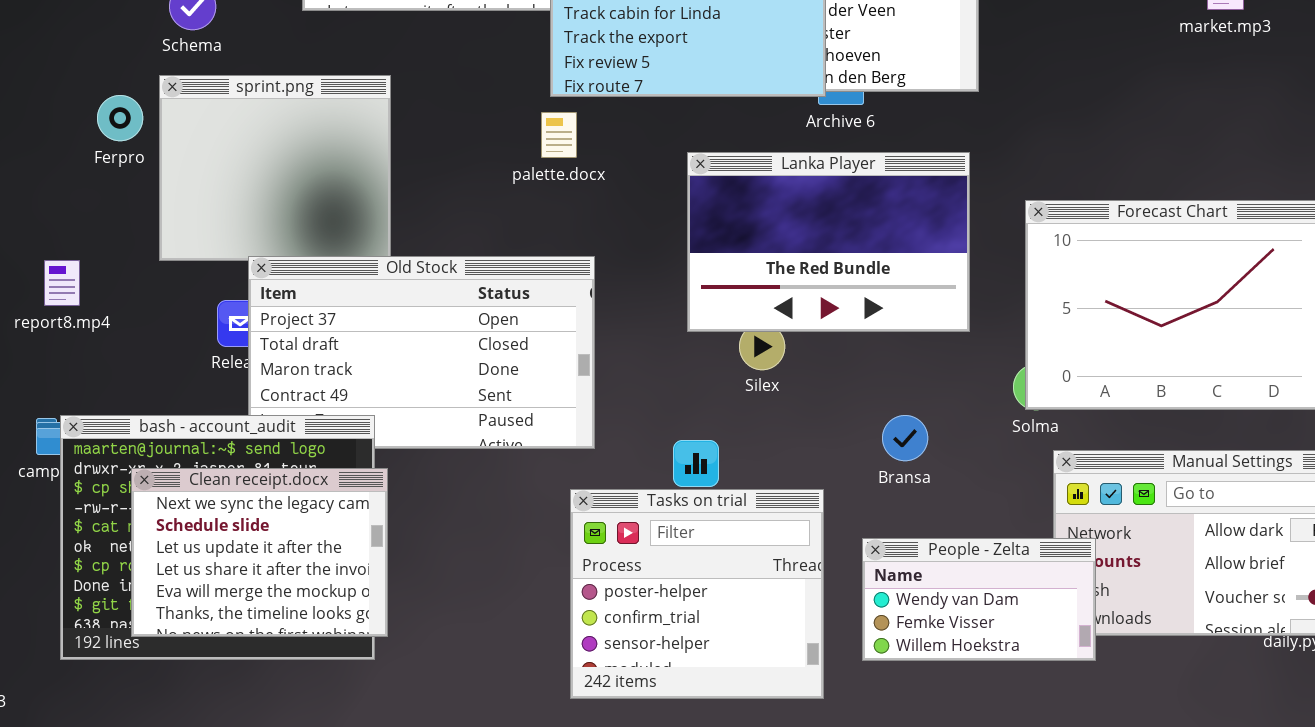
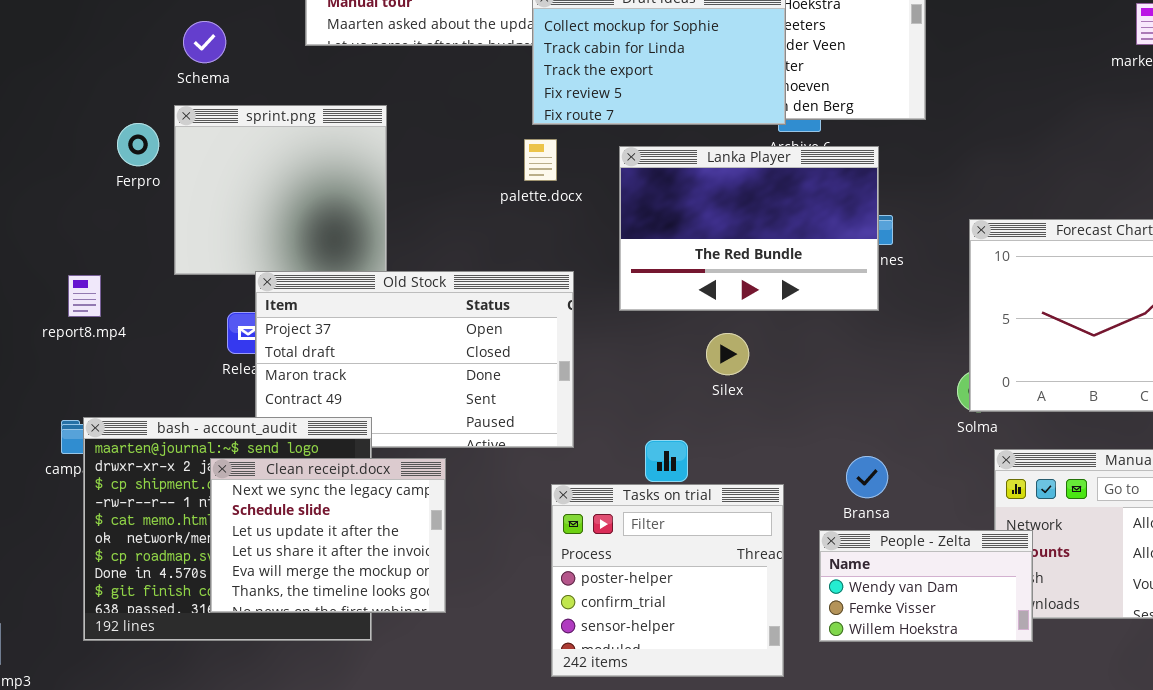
Lanka Player: [687,152,970,332] -> [619,146,879,311], moved
Bransa: [882,415,928,461] -> [846,456,888,498], moved
Clean receipt.docx: [131,468,388,637] -> [210,458,446,613], moved

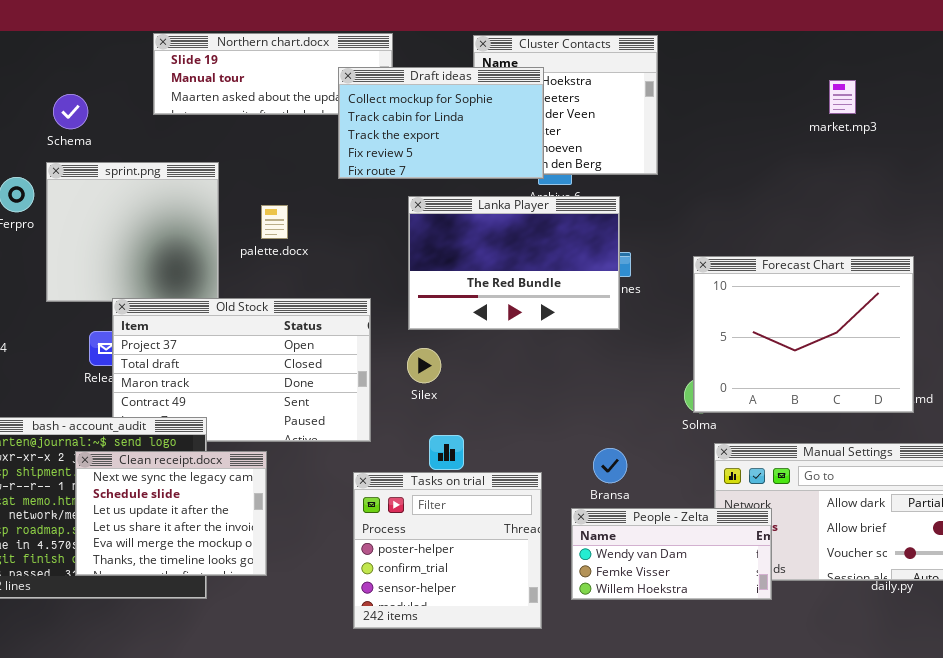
palette.docx: [524,139,557,181] -> [261,205,288,239], moved
Silex: [706,333,749,375] -> [407,348,441,383], moved
People - Zelta: [819,530,1033,642] -> [571,508,772,600], resized

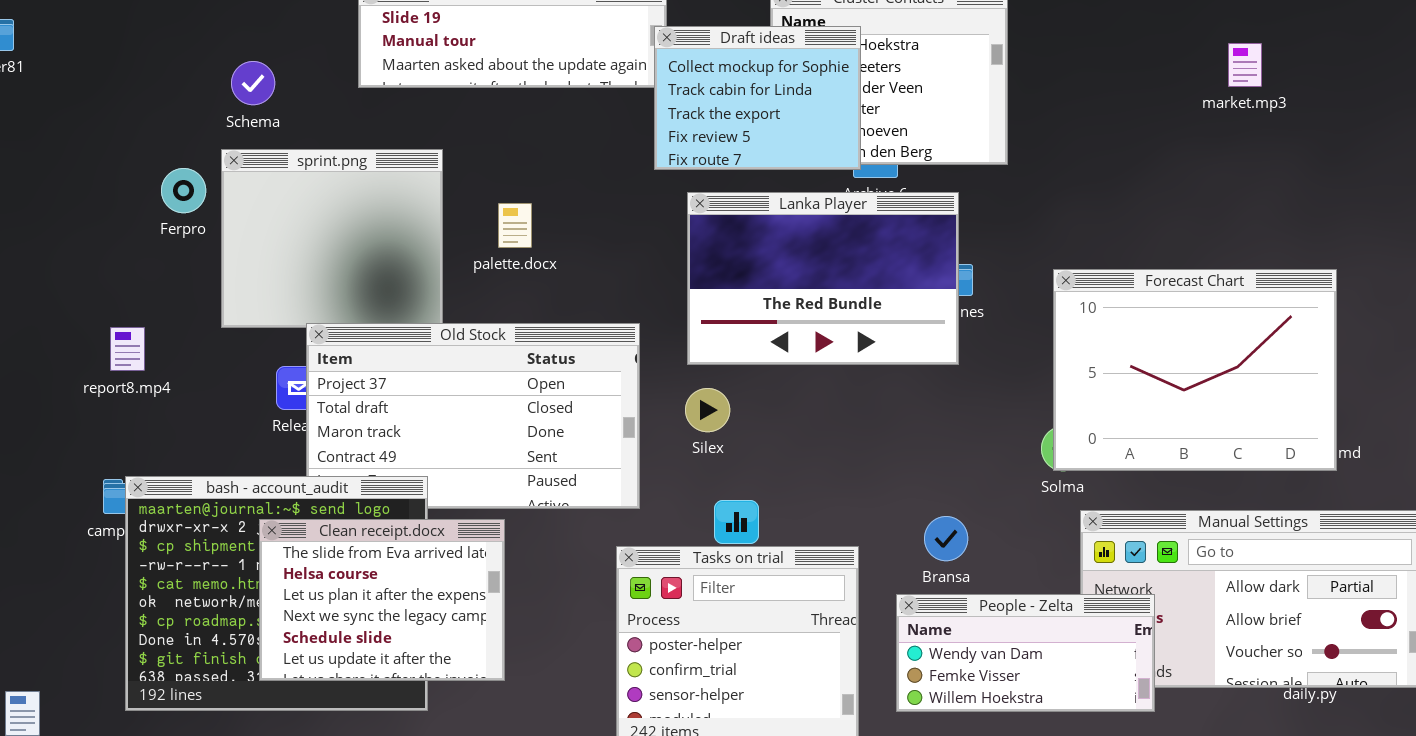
Draft ideas: [338,67,544,179] -> [654,26,861,170], resized
Clean receipt.docx: [75,451,267,576] -> [259,519,505,681], scrolled up 3 rows

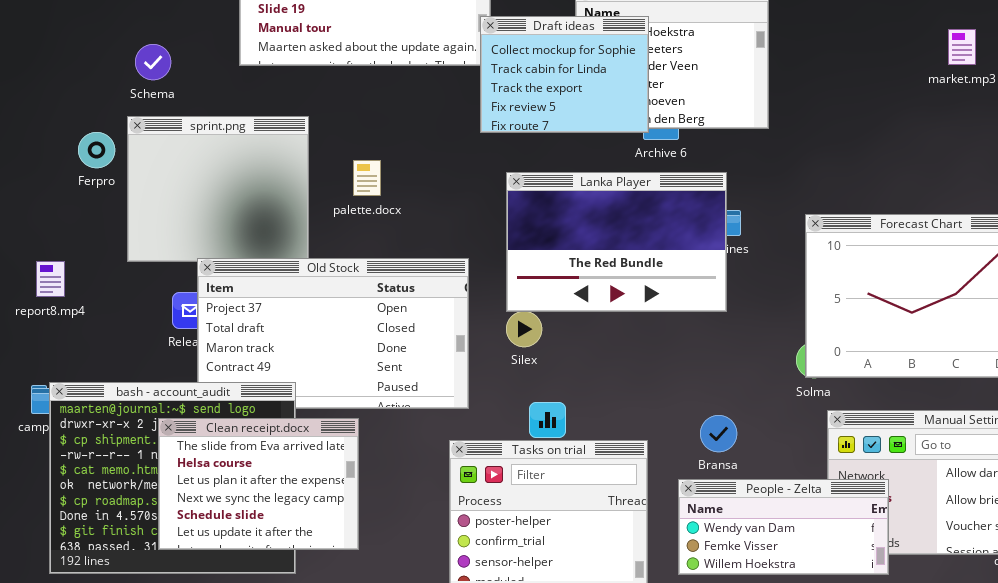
Lanka Player: [687,192,959,365] -> [506,172,727,312], moved

